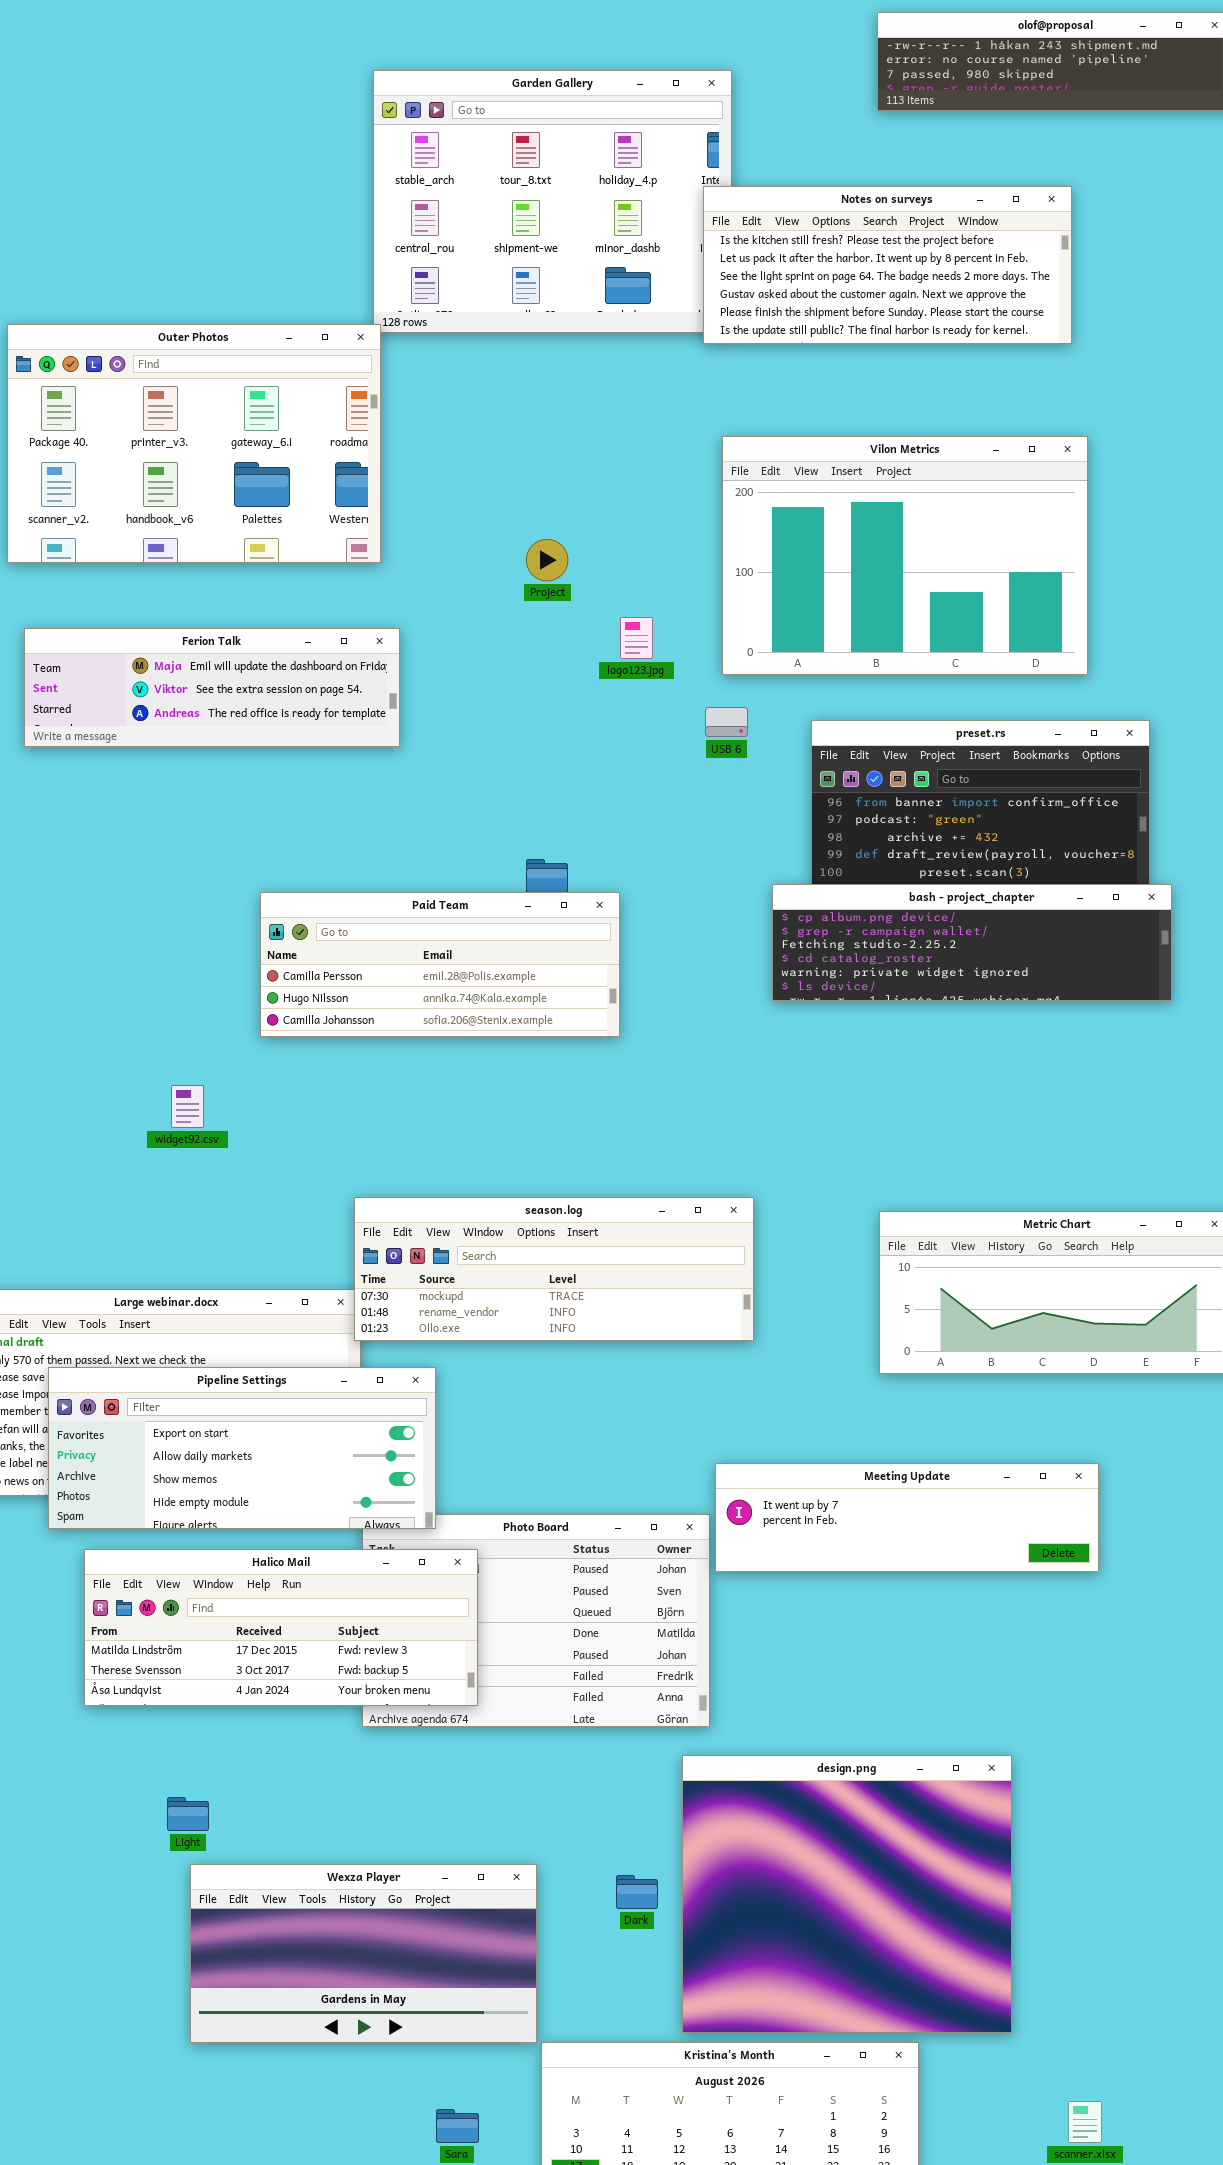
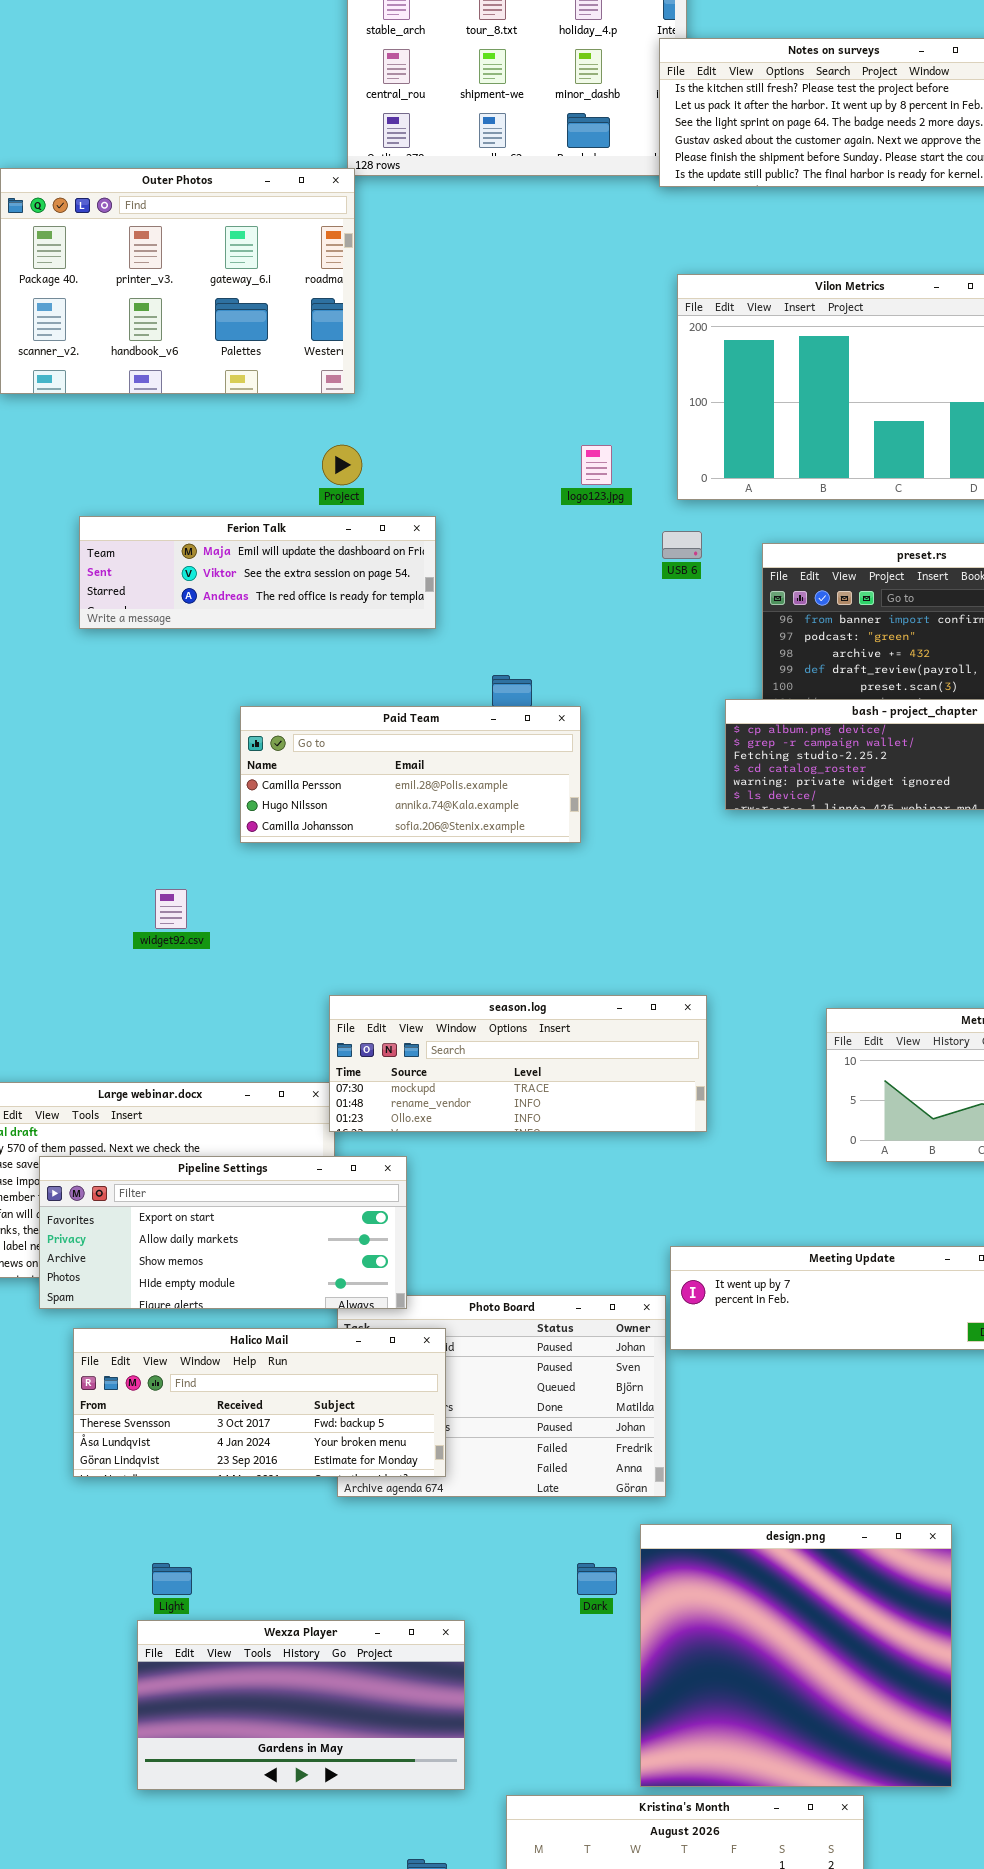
Project: [526,539,568,581] -> [322,445,362,485], moved
Ferion Talk: [24,628,400,747] -> [79,516,436,629], moved
Halico Mail: [84,1549,478,1706] -> [73,1328,446,1477], scrolled down 1 row
Wexza Player: [190,1864,537,2043] -> [137,1620,465,1790], moved
Dark: [616,1875,658,1909] -> [577,1563,617,1595], moved

